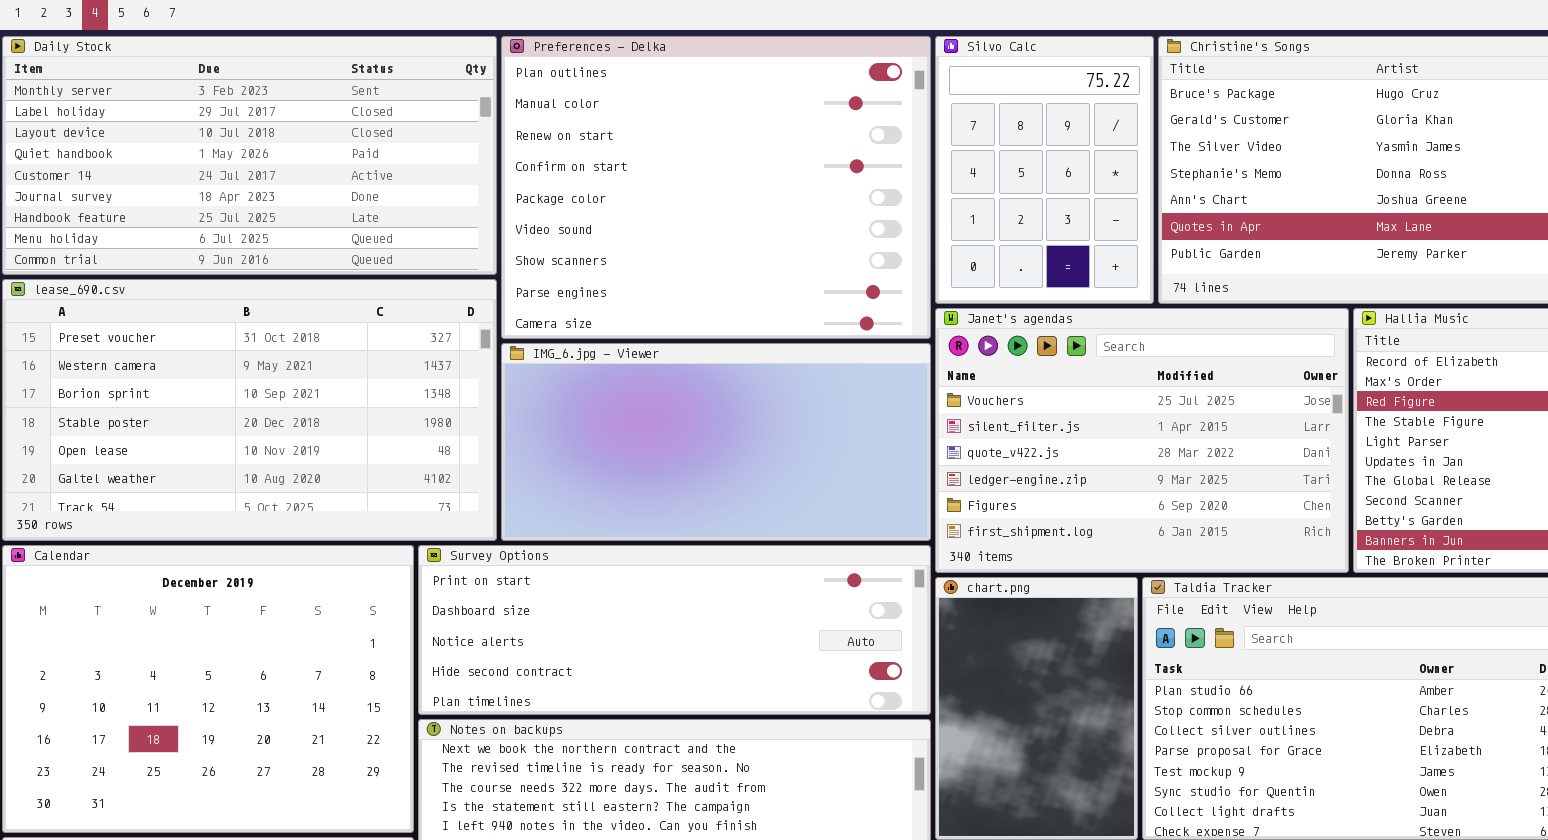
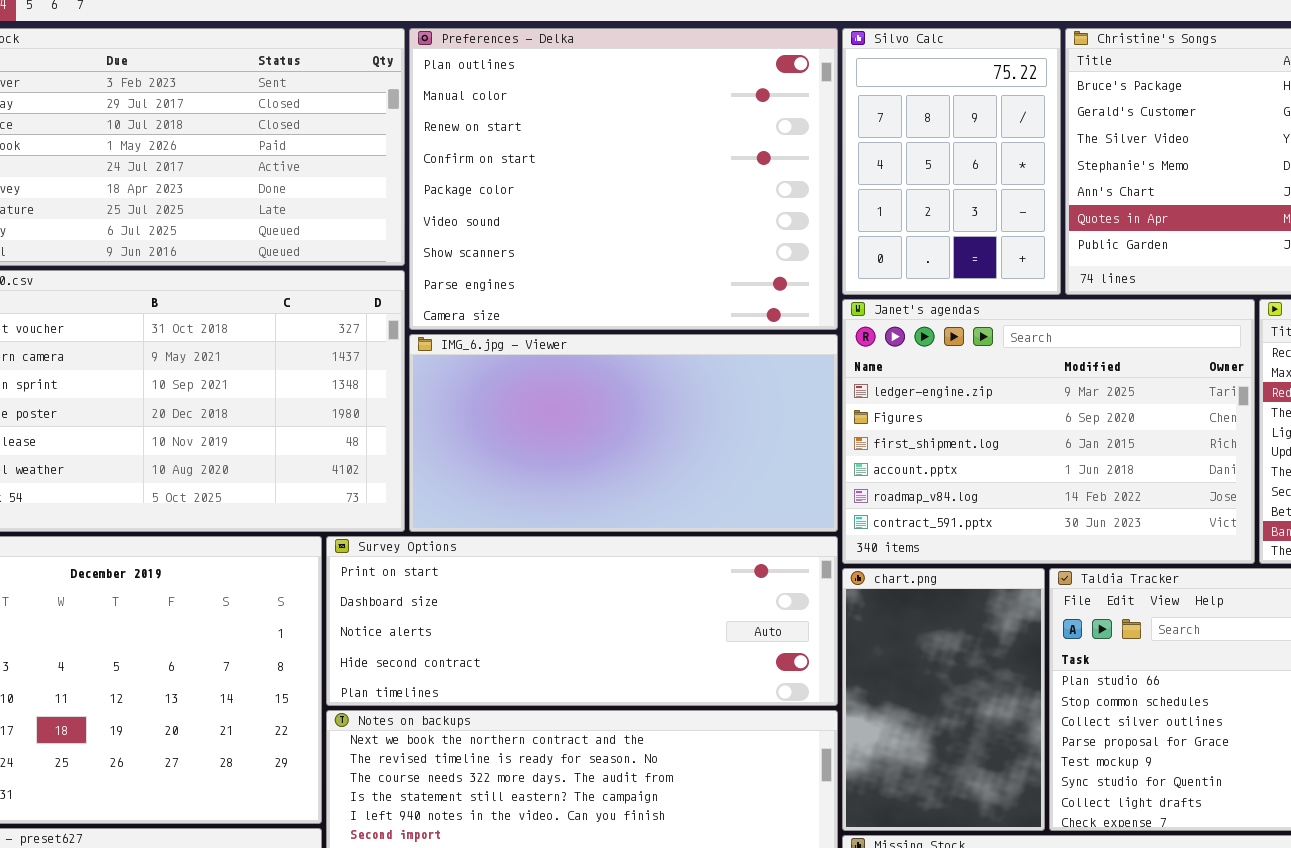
Janet's agendas: [935,308,1349,573] -> [842,299,1255,564], scrolled down 3 rows

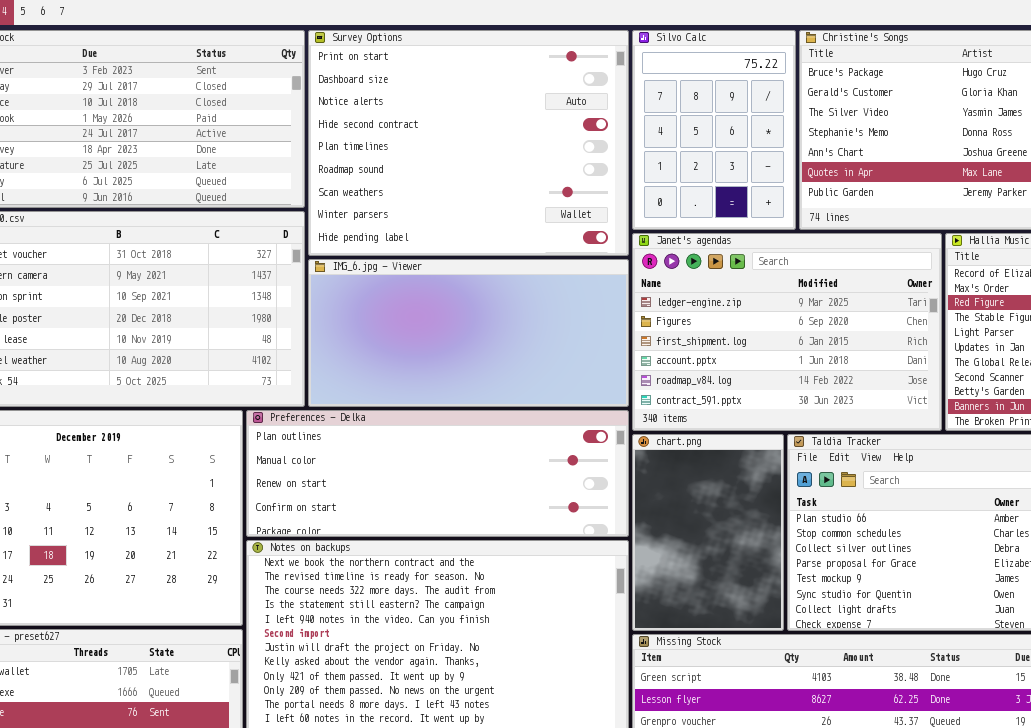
Preferences - Delka: [409,28,838,330] -> [246,410,629,537], moved, resized
Survey Options: [326,536,838,706] -> [308,30,629,256], moved, resized

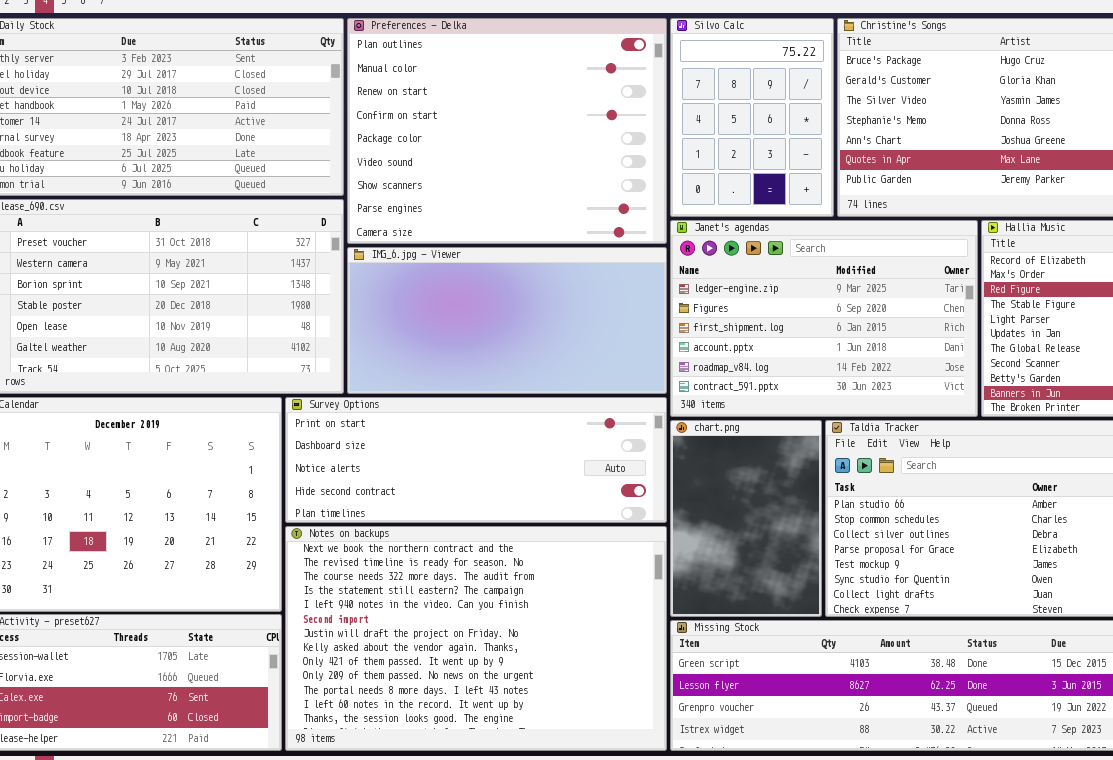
Survey Options: [308,30,629,256] -> [285,397,667,523], moved, resized
Preferences - Delka: [246,410,629,537] -> [347,18,667,244], moved, resized

